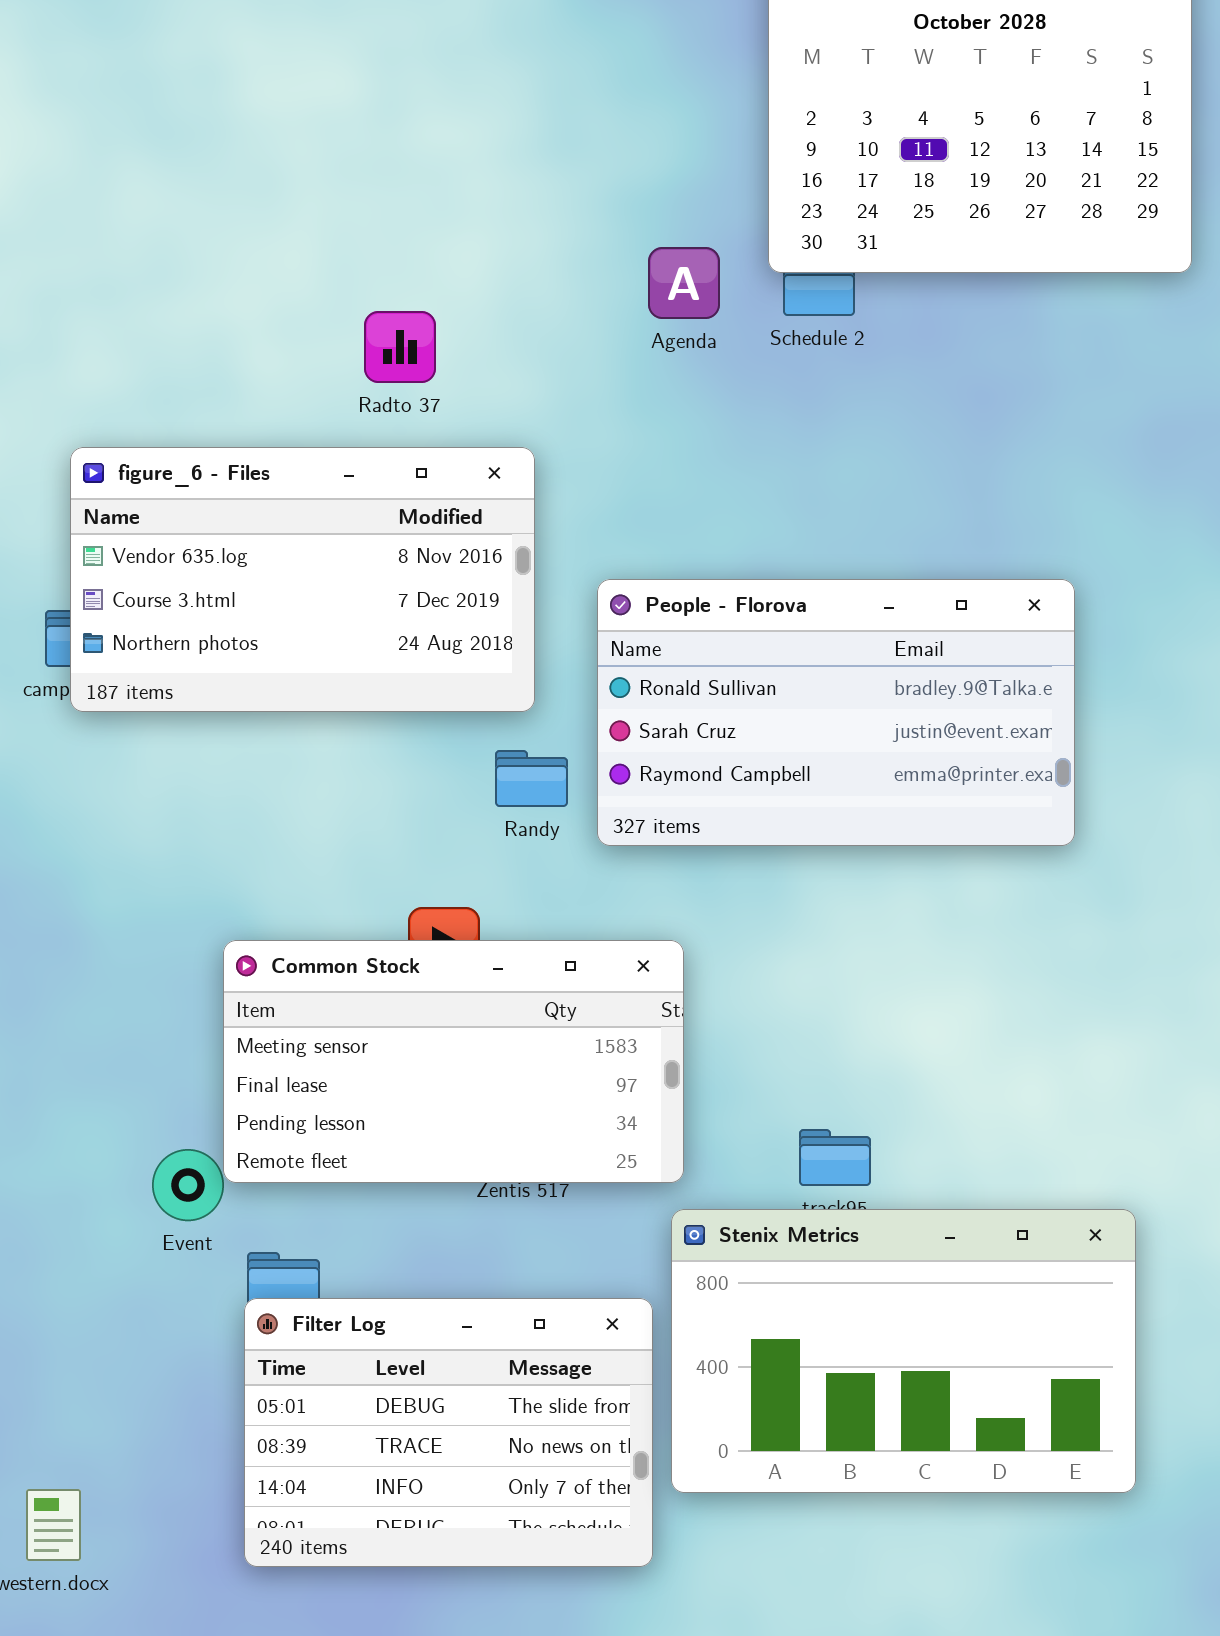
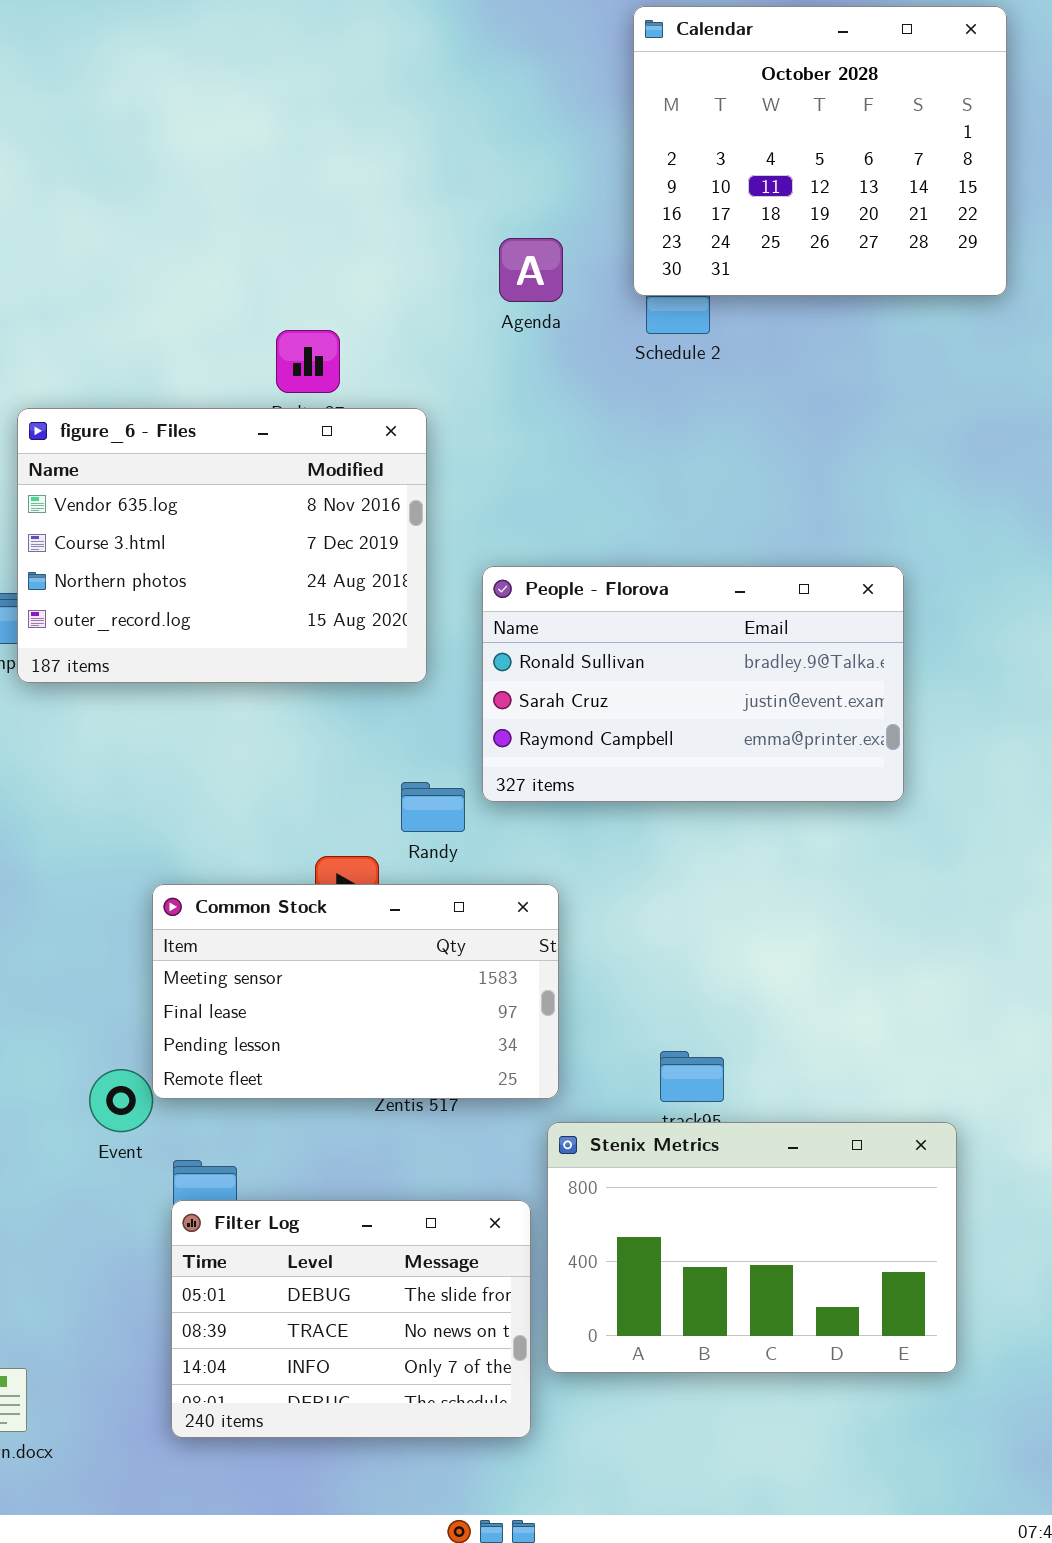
Agenda: [648,247,720,319] -> [499,238,563,302], moved
figure_6 - Files: [70,447,535,712] -> [17,408,427,683], resized
Randy: [495,750,568,807] -> [401,782,465,832], moved

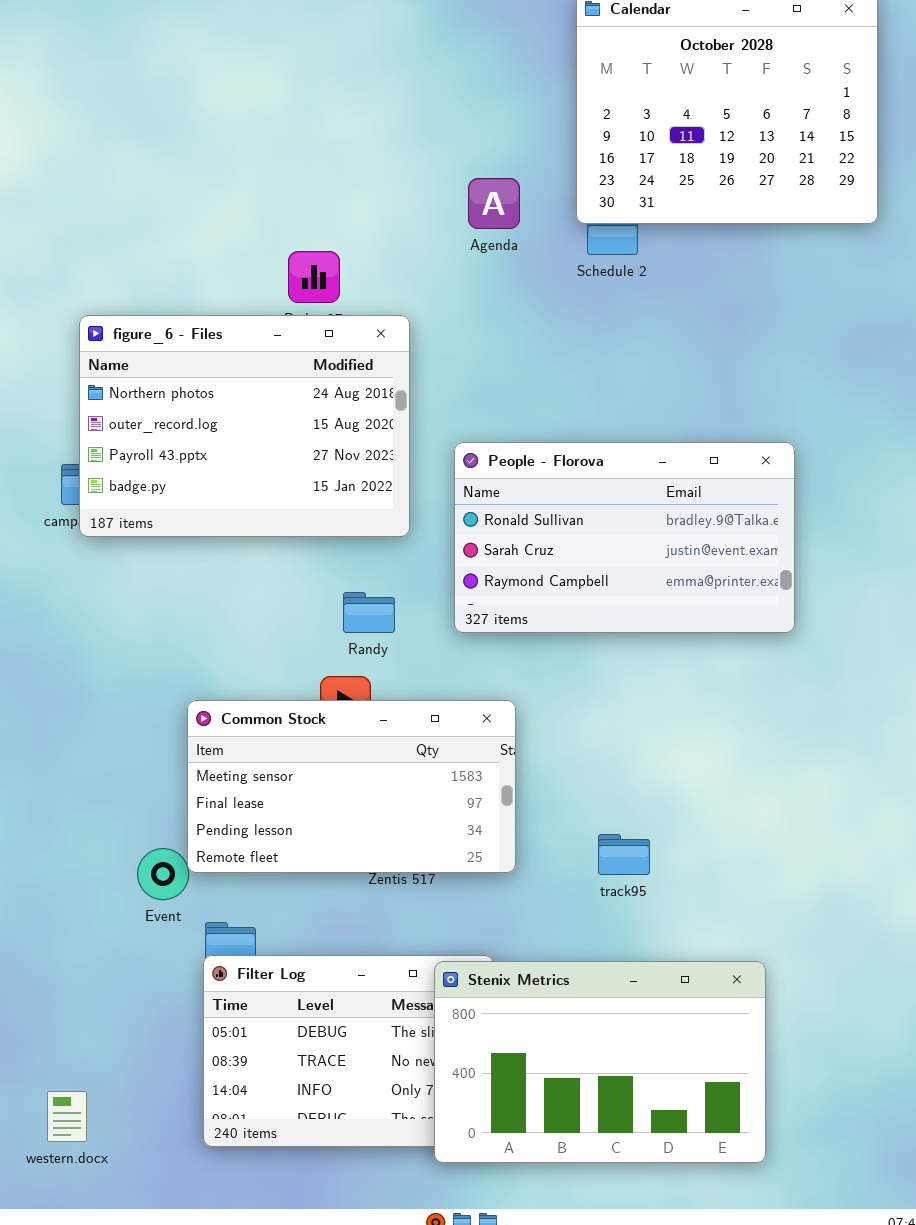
figure_6 - Files: [17,408,427,683] -> [79,315,410,537], scrolled down 2 rows
Randy: [401,782,465,832] -> [343,592,395,633], moved
Stenix Metrics: [547,1122,957,1373] -> [434,961,766,1163], moved

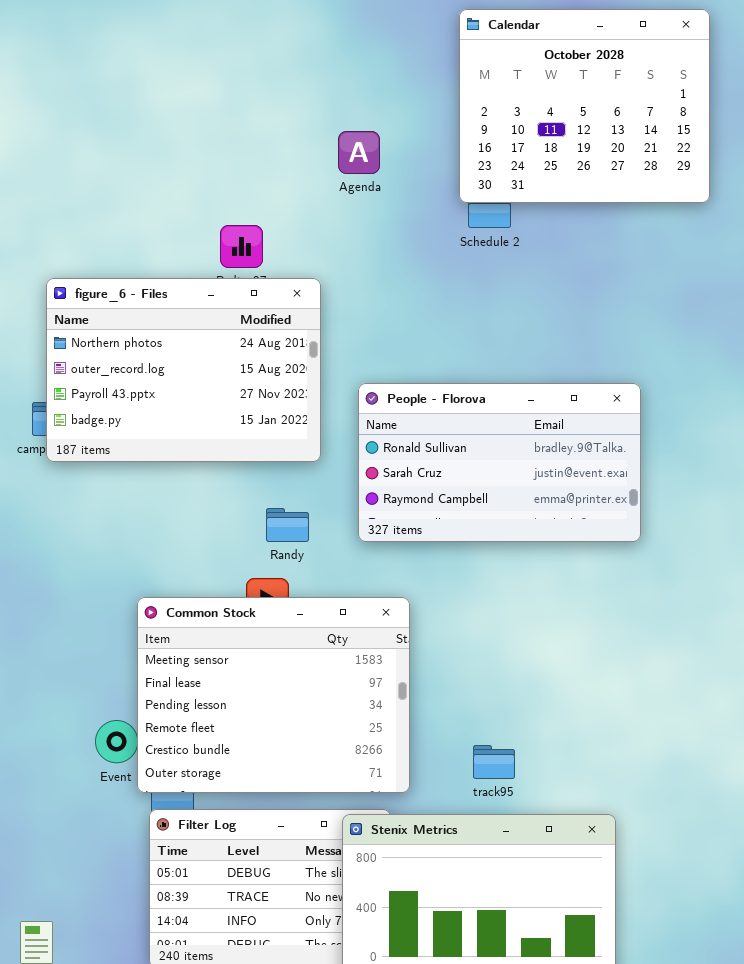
Agenda: [468,178,520,229] -> [338,131,380,174], moved
Common Stock: [187,700,516,873] -> [137,597,410,793], resized
track95: [598,834,650,875] -> [473,745,515,779], moved

